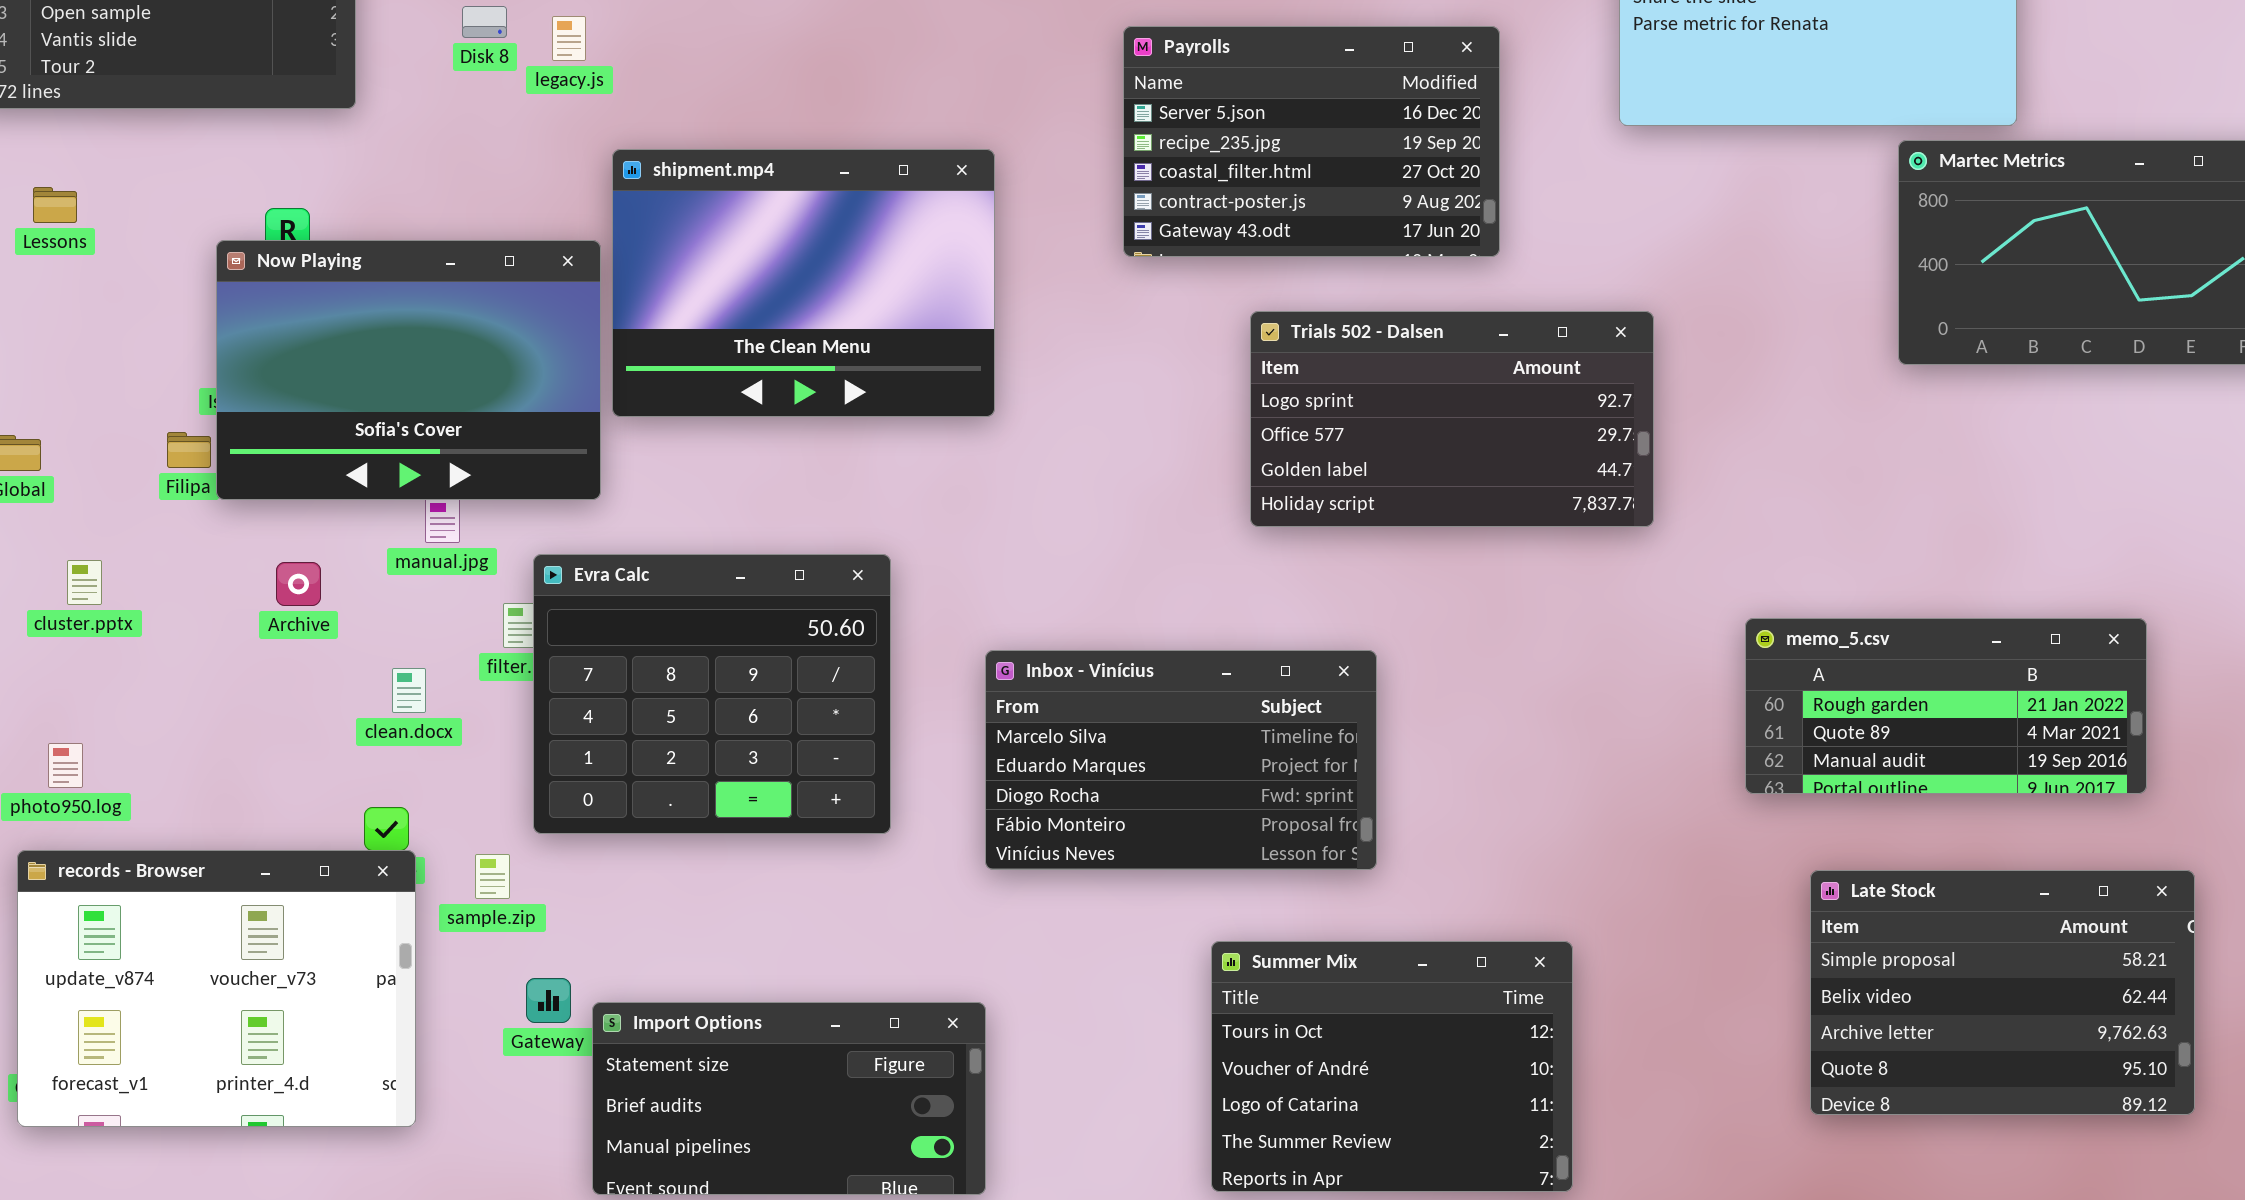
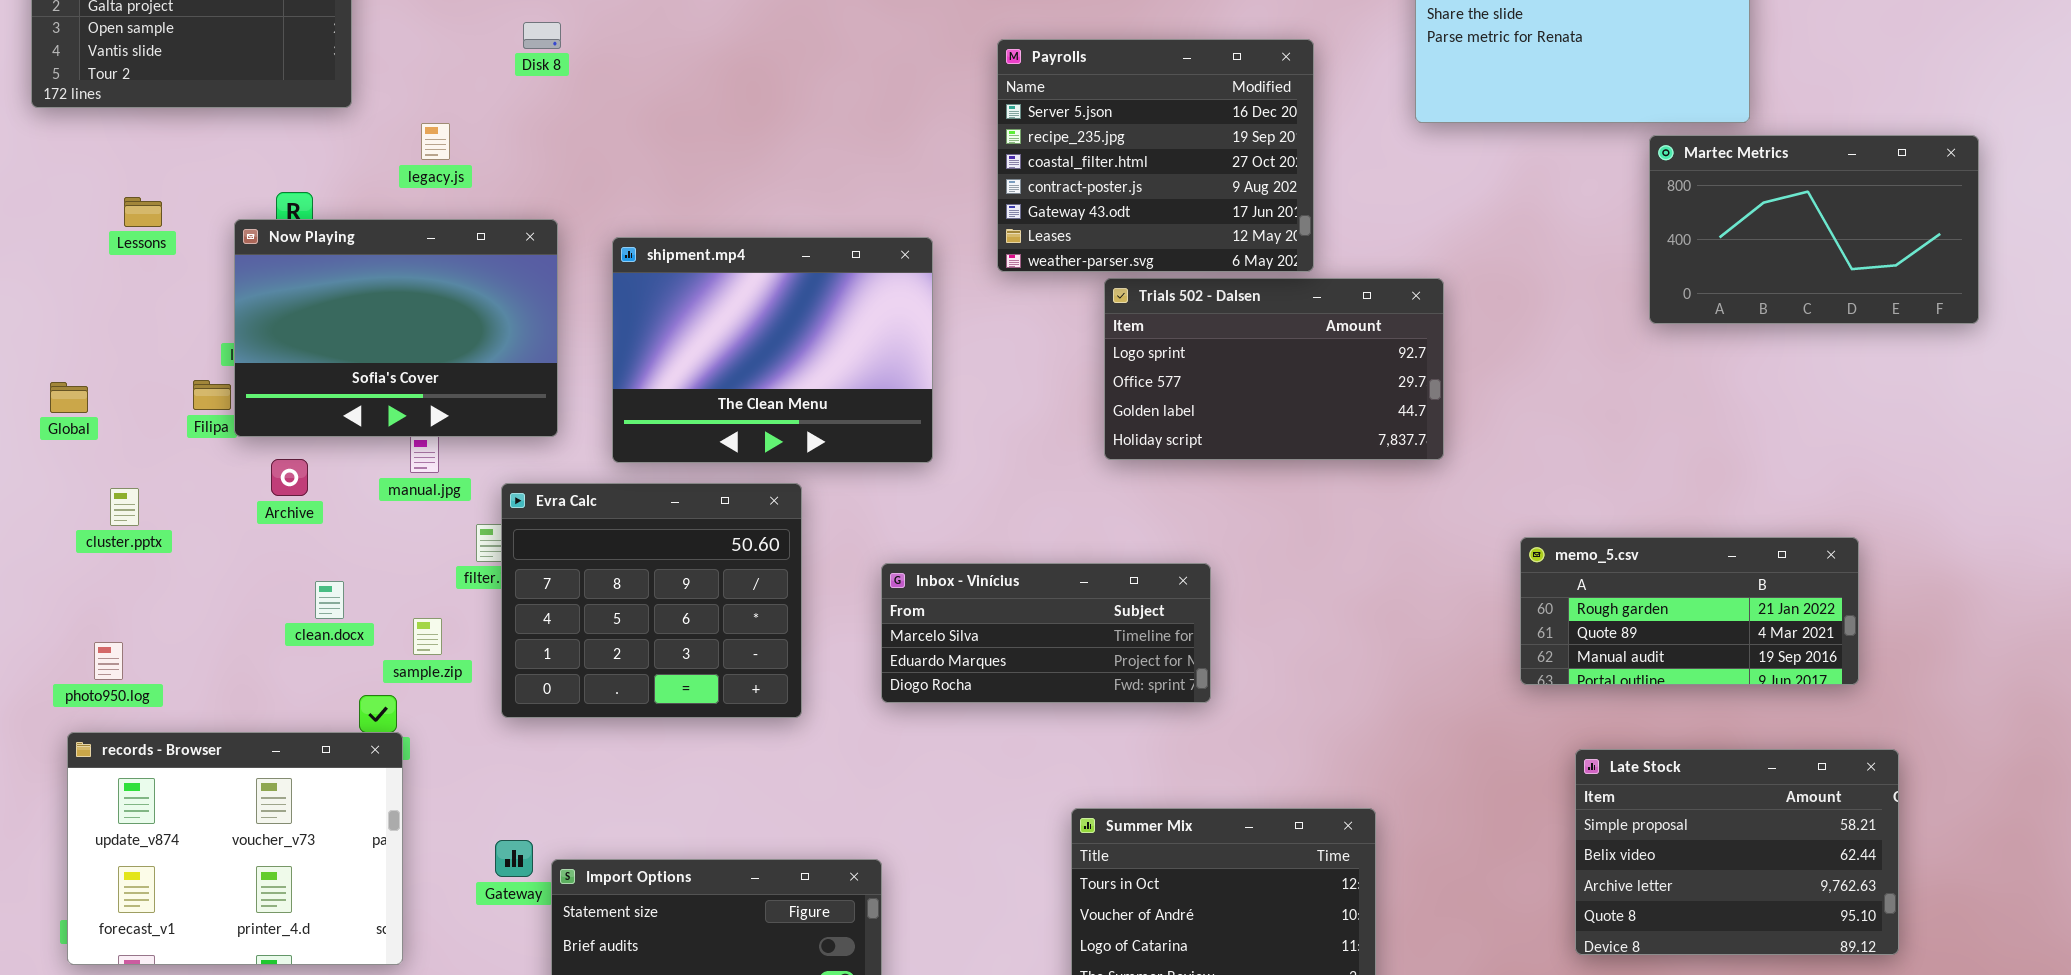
Disk 8: [462,6,507,38] -> [523,22,561,49], moved
legacy.js: [552,16,586,61] -> [421,123,450,160], moved
Payrolls: [1123,26,1500,257] -> [997,39,1314,272], resized
shipment.mp4: [612,149,995,417] -> [612,237,933,463], moved
Lessons: [33,187,77,223] -> [124,197,162,227], moved
Archive: [276,562,321,606] -> [271,459,308,496], moved
Inbox - Vinícius: [985,650,1377,870] -> [881,563,1211,703], resized
clean.docx: [392,668,426,713] -> [315,581,344,619], moved
sample.zip: [475,854,510,899] -> [413,618,442,655], moved

